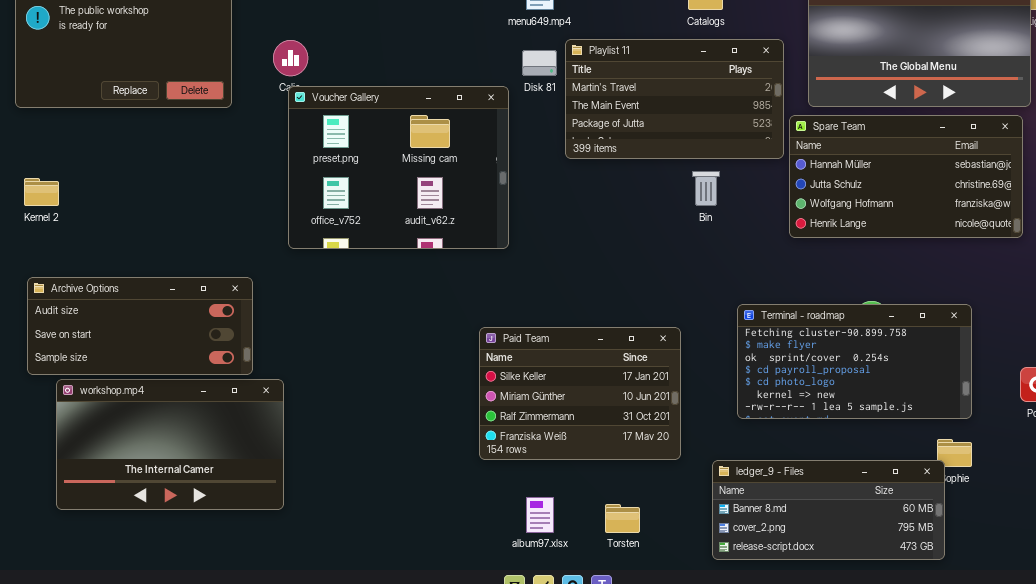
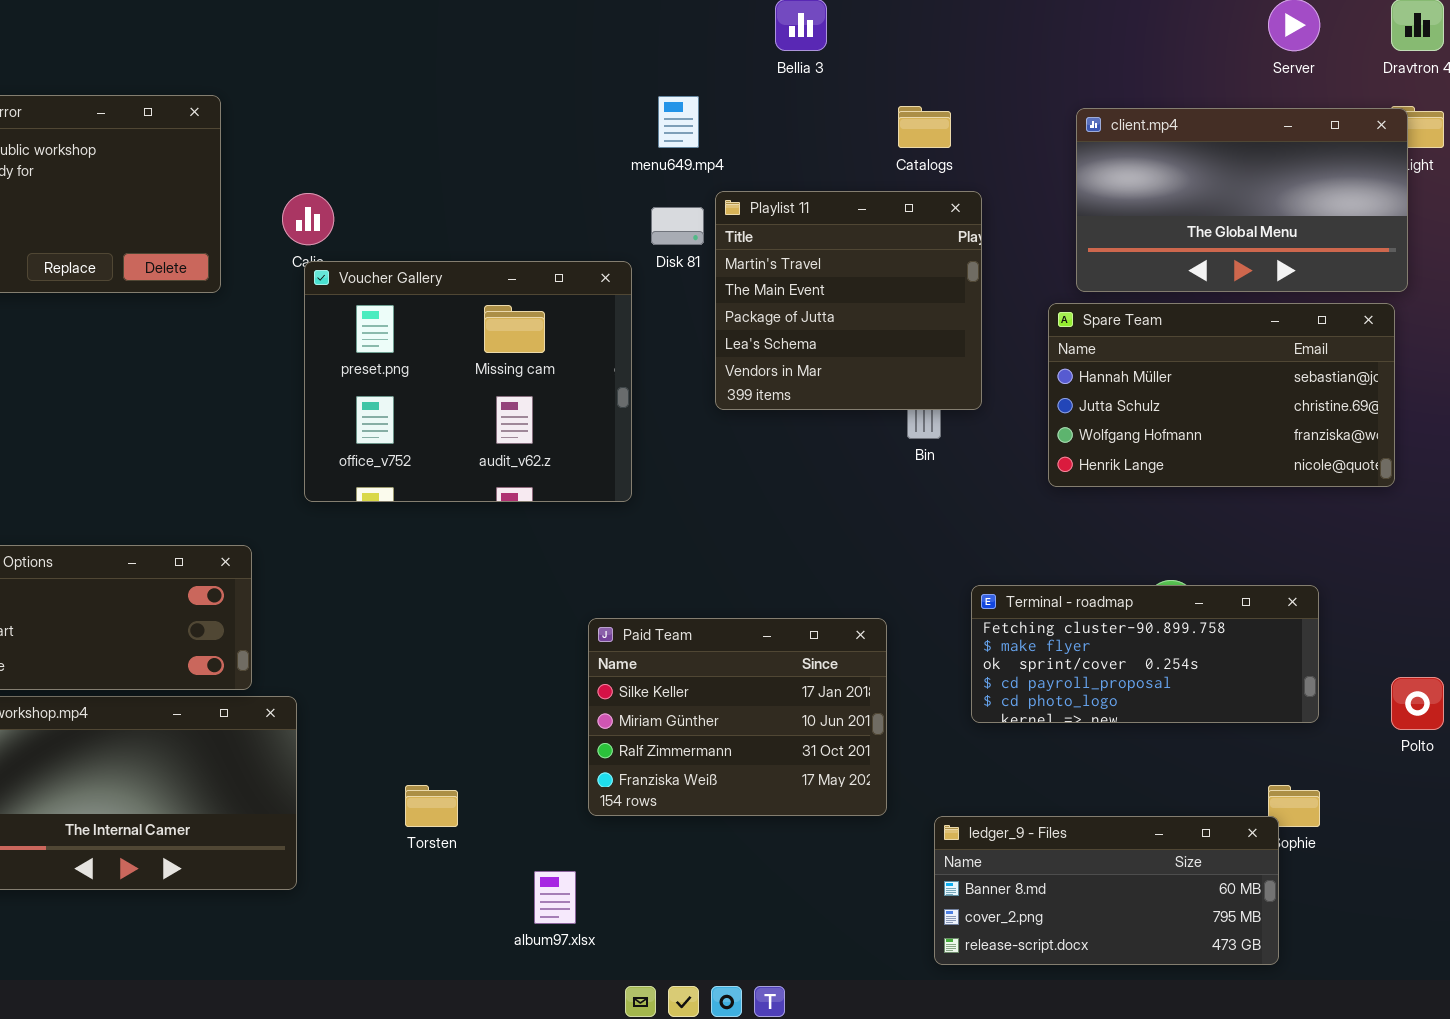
Playlist 11: [565,39,784,159] -> [715,191,982,410], resized
Terminal - roadmap: [737,304,972,419] -> [971,585,1319,723], resized
album97.xlsx: [526,497,554,533] -> [534,871,576,924], moved
Torsten: [605,504,640,533] -> [405,785,458,827], moved

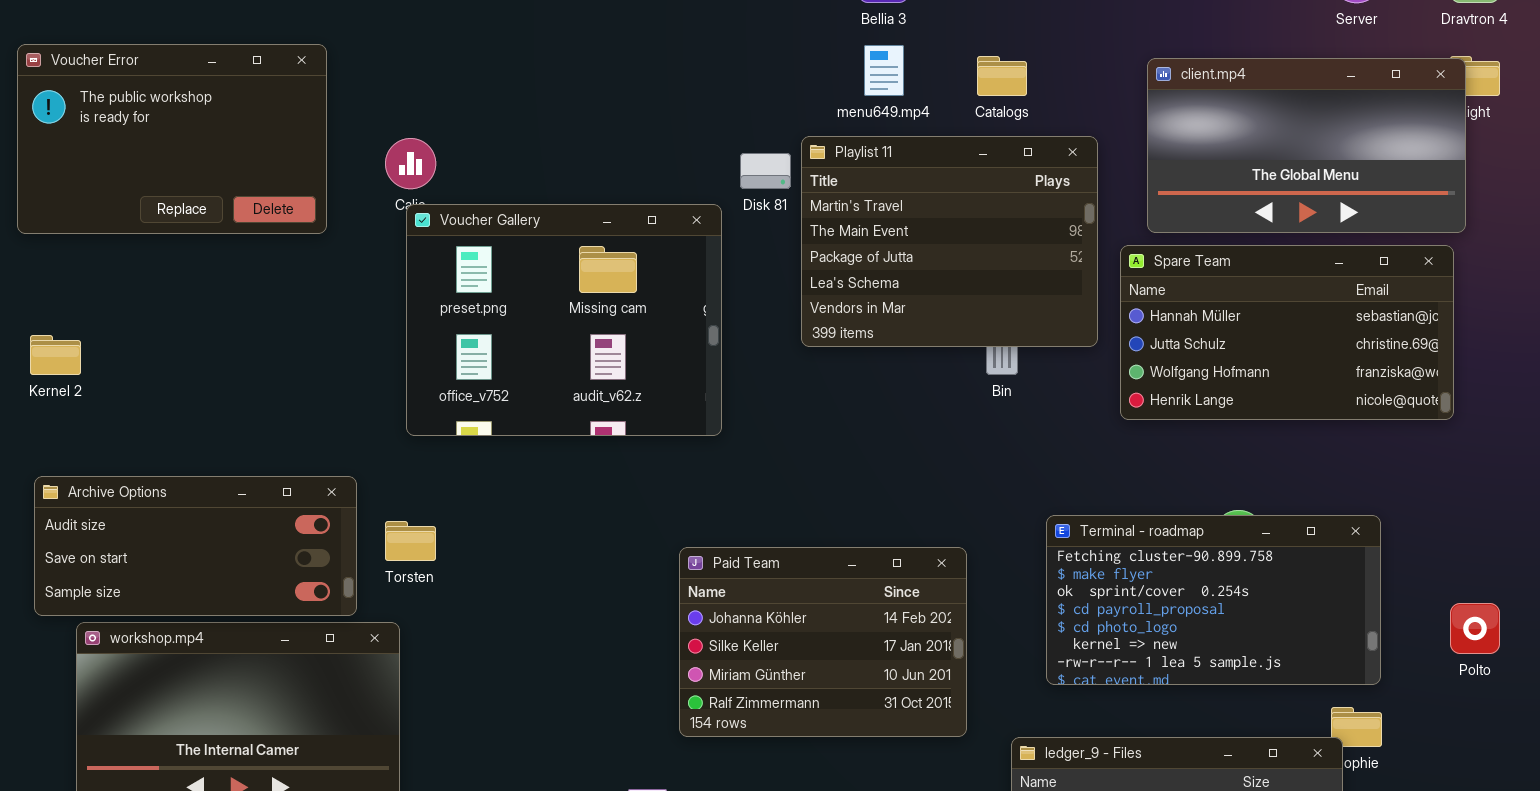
menu649.mp4: [658,96,699,148] -> [864,45,904,96], moved
Playlist 11: [715,191,982,410] -> [801,136,1098,347], resized
Terminal - roadmap: [971,585,1319,723] -> [1046,515,1381,685], resized
Paid Team: [588,618,887,816] -> [679,547,967,737], scrolled up 1 row
Torsten: [405,785,458,827] -> [385,521,436,561], moved

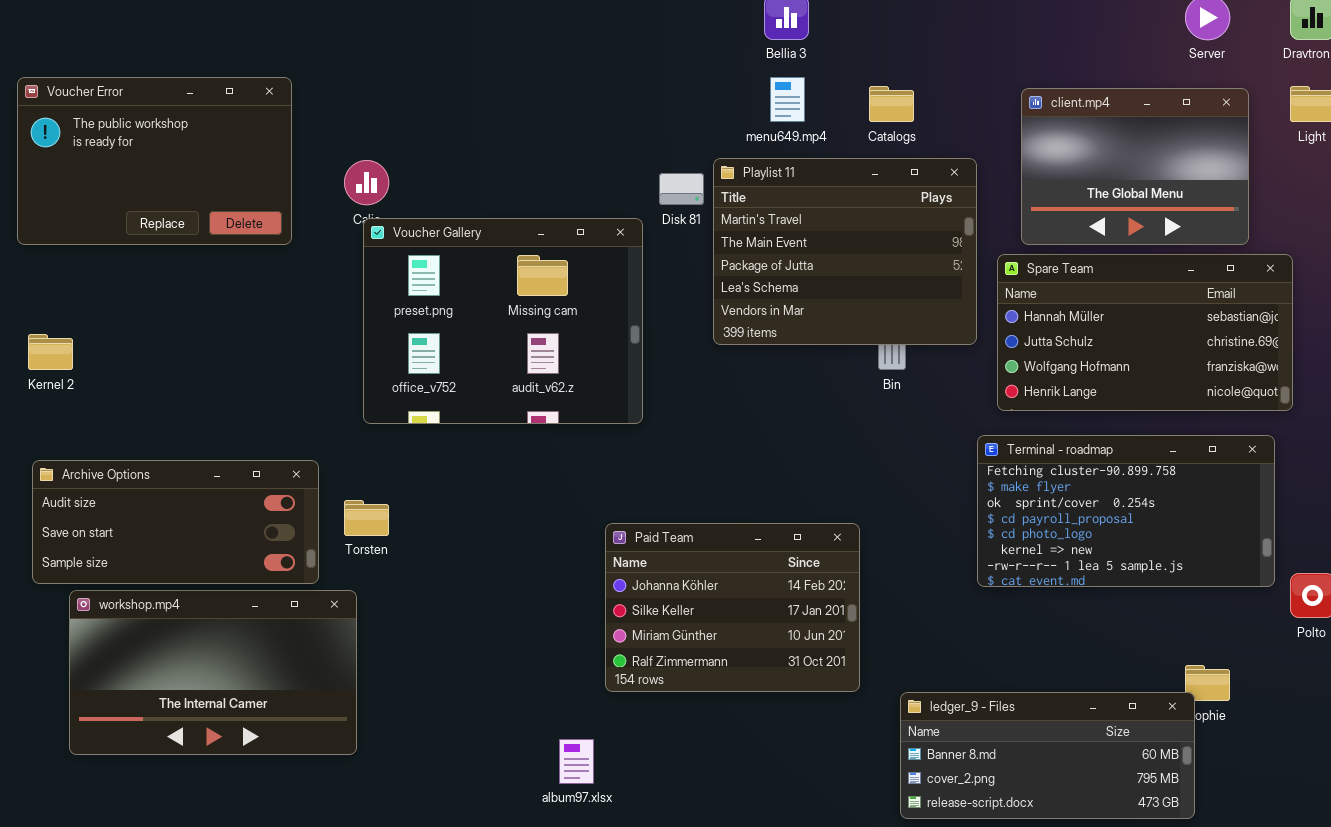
client.mp4: [1147,58,1466,233] -> [1021,88,1249,245], resized
Terminal - roadmap: [1046,515,1381,685] -> [977,435,1275,587], moved

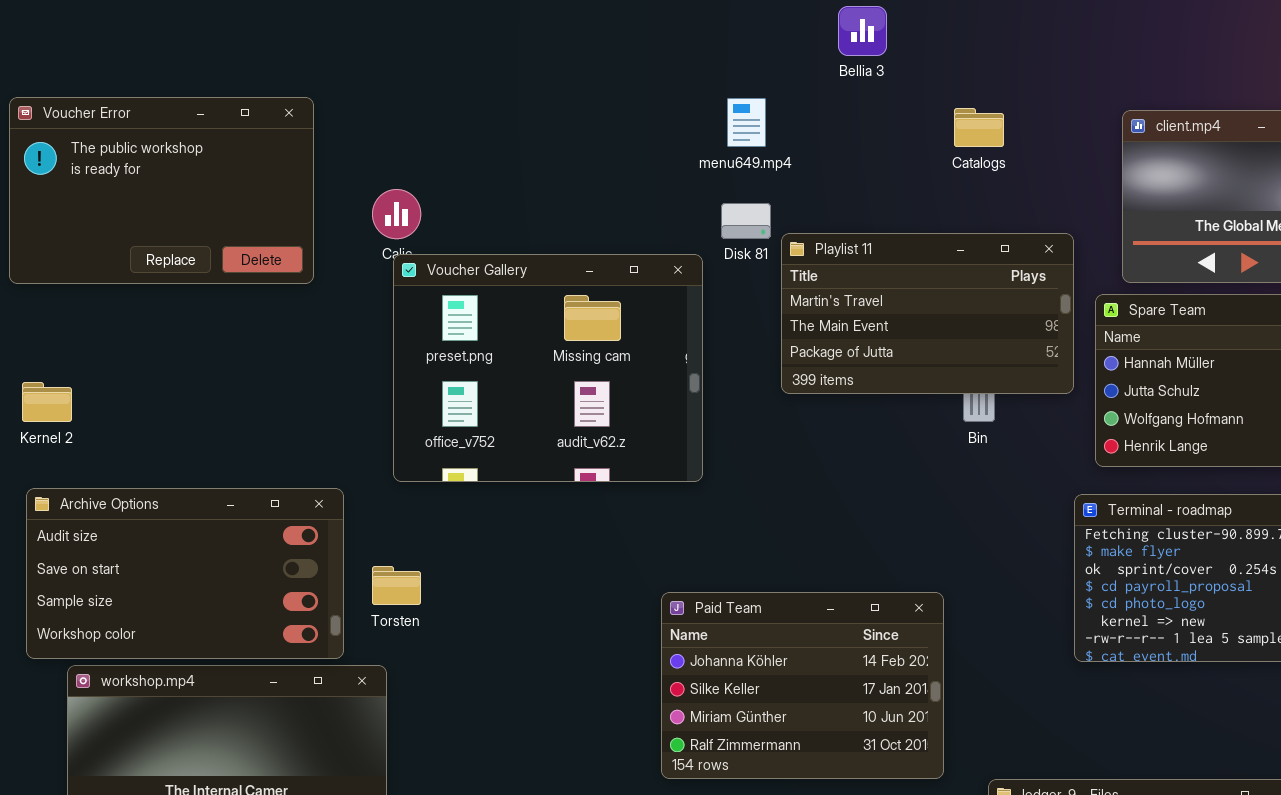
menu649.mp4: [770,77,805,122] -> [727,98,766,147], moved
Playlist 11: [713,158,977,345] -> [781,233,1074,394], resized
Archive Options: [32,460,319,584] -> [26,488,344,659], resized

